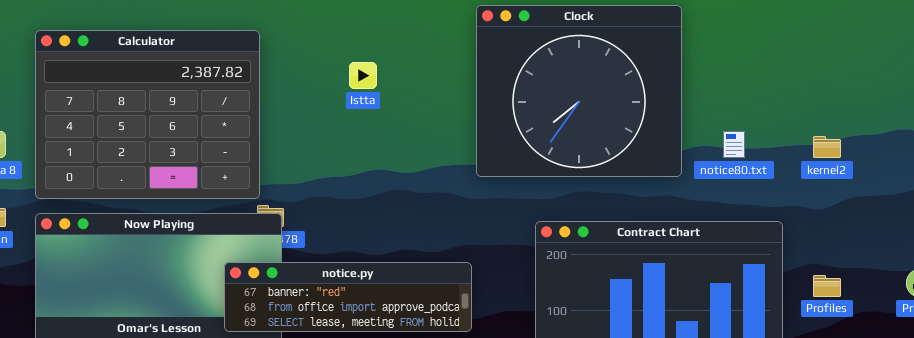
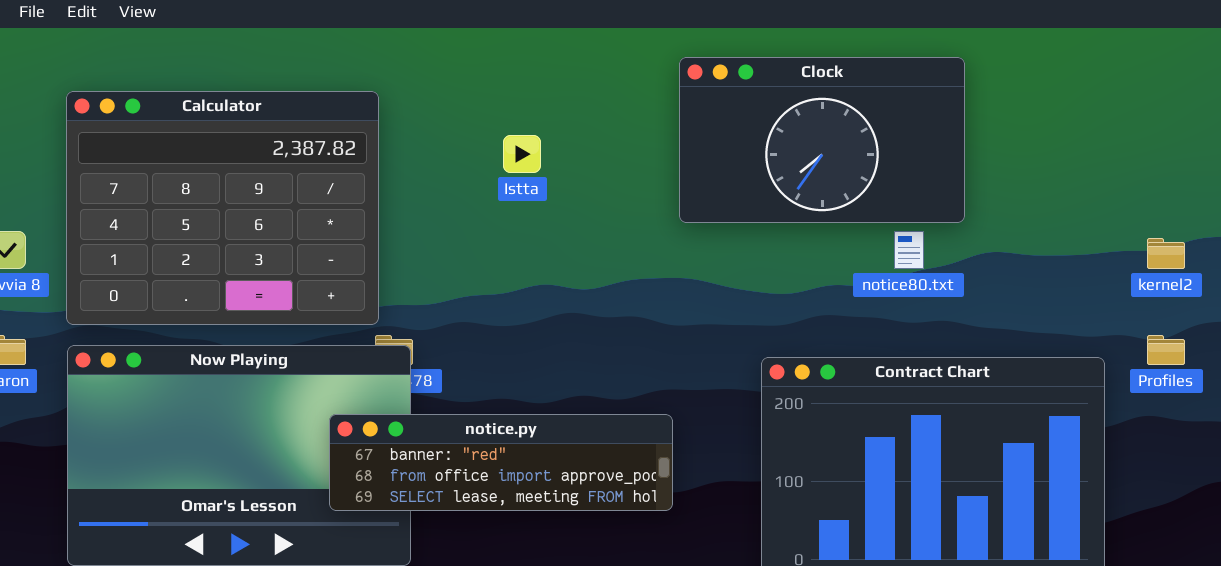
Clock: [476,5,682,177] -> [679,57,965,223], resized
notice80.txt: [723,131,745,158] -> [894,231,924,269], moved
Profiles: [813,275,841,297] -> [1147,335,1185,365], moved

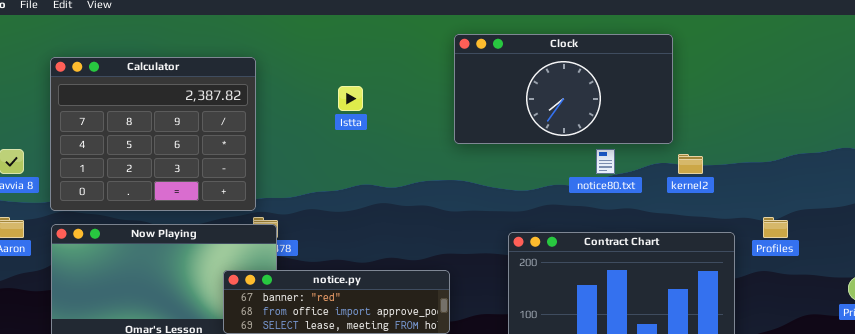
Clock: [679,57,965,223] -> [454,34,673,144], resized
kernel2: [1147,238,1185,269] -> [678,154,703,174], moved

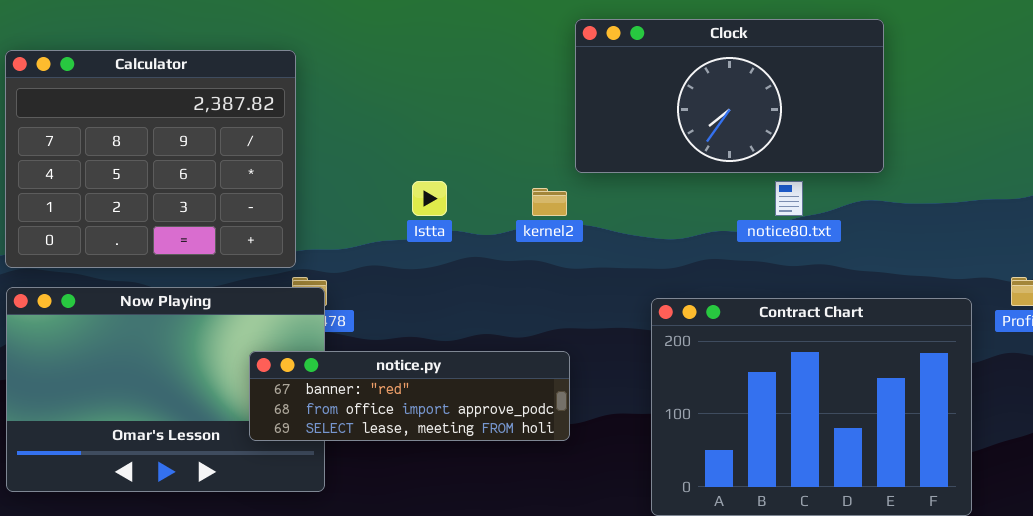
Istta: [338,86,363,111] -> [412,181,447,216], moved
kernel2: [678,154,703,174] -> [532,188,567,216], moved

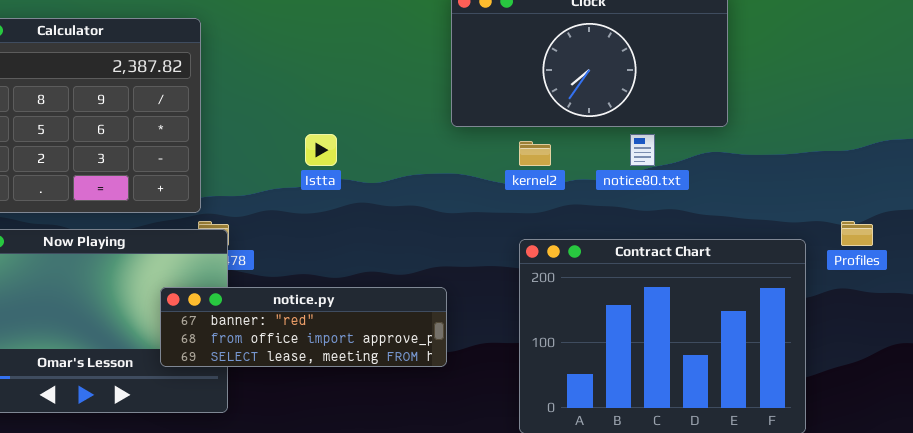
kernel2: [532,188,567,216] -> [519,141,551,166], moved

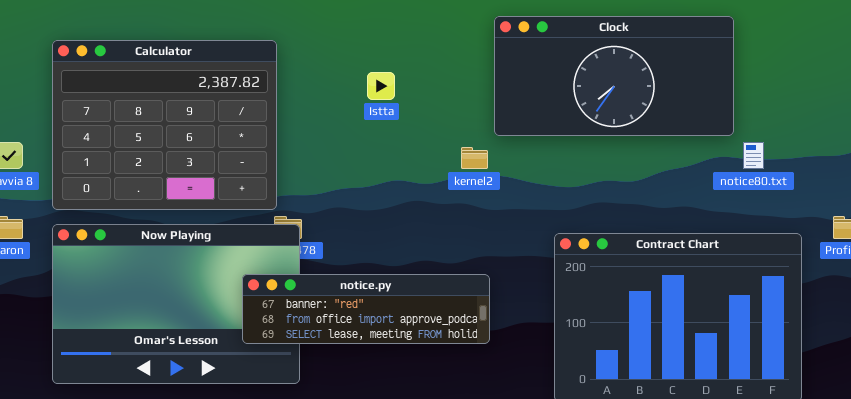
Istta: [305,134,337,166] -> [367,72,395,100], moved
notice80.txt: [630,134,655,166] -> [743,142,764,169], moved
kernel2: [519,141,551,166] -> [461,147,488,169], moved

